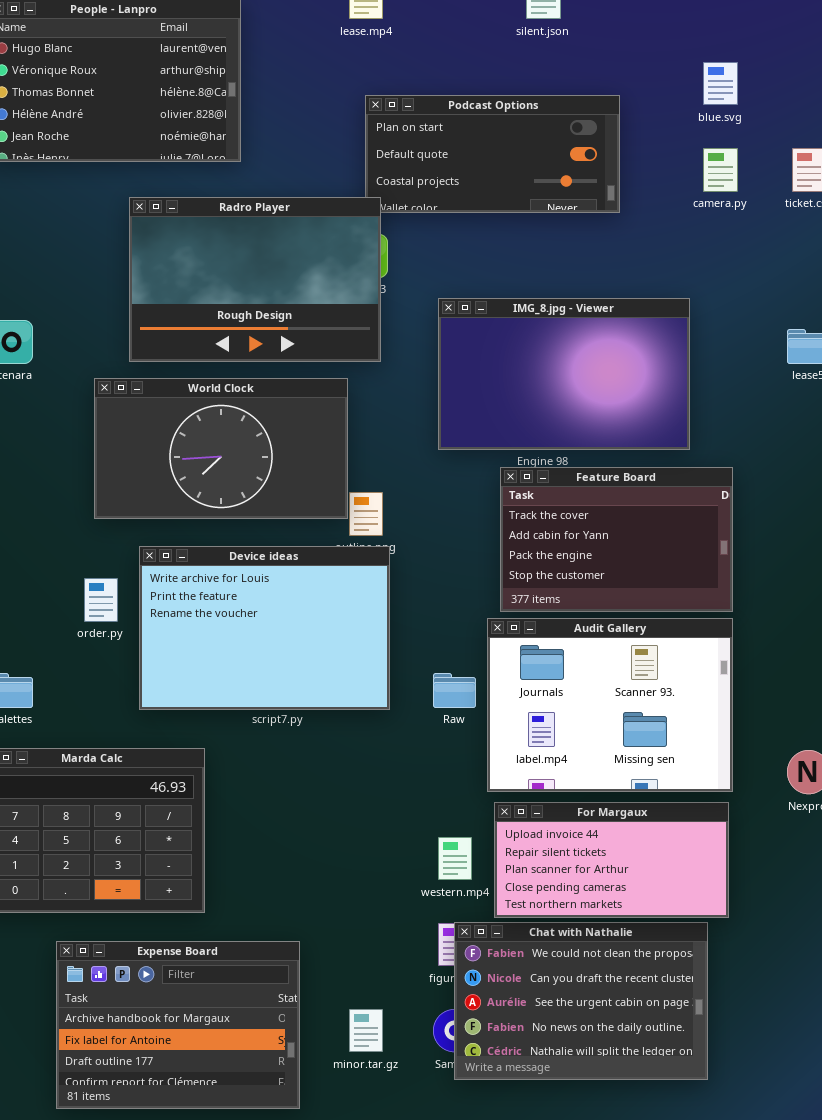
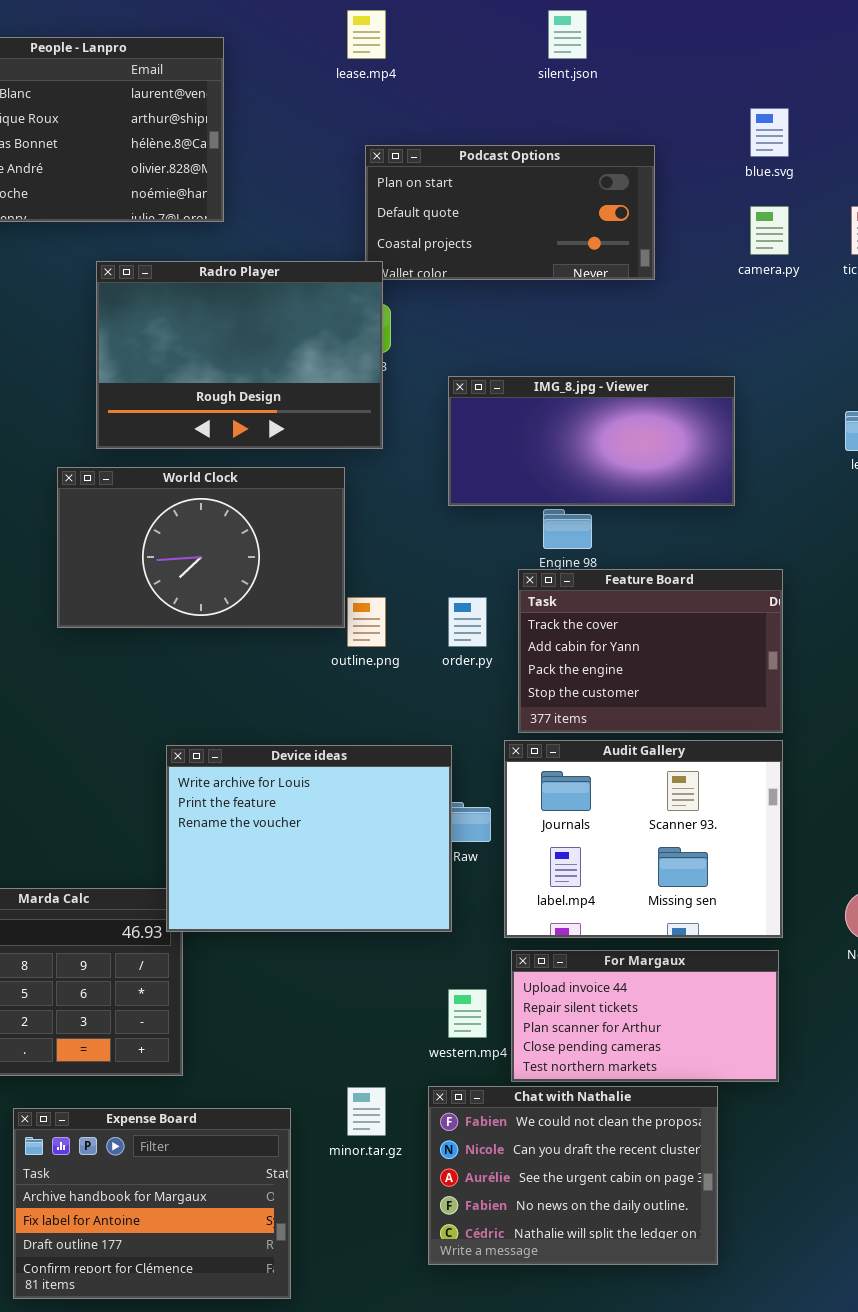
IMG_8.jpg - Viewer: [438,298,690,450] -> [448,376,735,506], resized
Device ideas: [139,546,390,710] -> [166,745,452,932], moved
order.py: [84,578,118,622] -> [448,597,487,647], moved
Chat with Nathalie: [454,922,708,1080] -> [428,1086,718,1265], moved
minor.tar.gz: [349,1009,383,1052] -> [347,1087,386,1136], moved

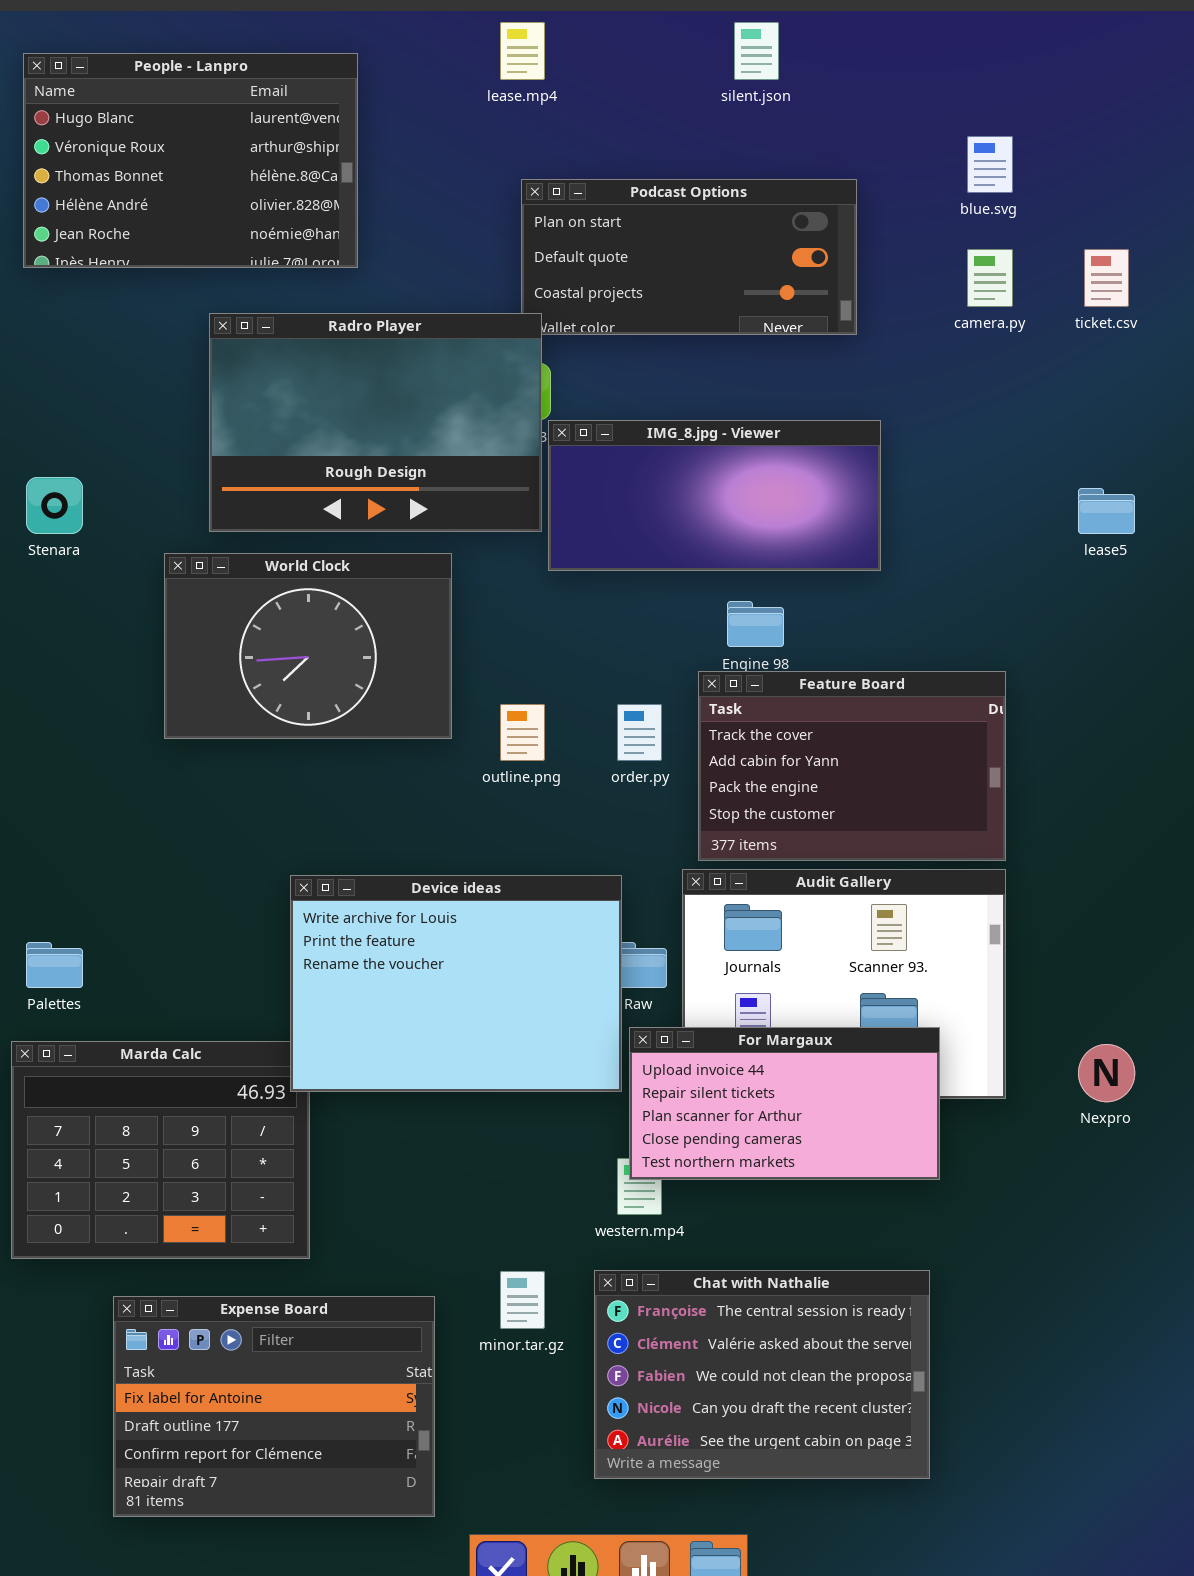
IMG_8.jpg - Viewer: [448,376,735,506] -> [548,420,881,571], moved
World Clock: [57,467,345,628] -> [164,553,452,739], resized
For Margaux: [511,950,779,1082] -> [629,1027,940,1180], moved
Chat with Nathalie: [428,1086,718,1265] -> [594,1270,930,1479], scrolled up 2 rows
Expense Board: [13,1108,291,1299] -> [113,1296,435,1517], scrolled down 1 row

